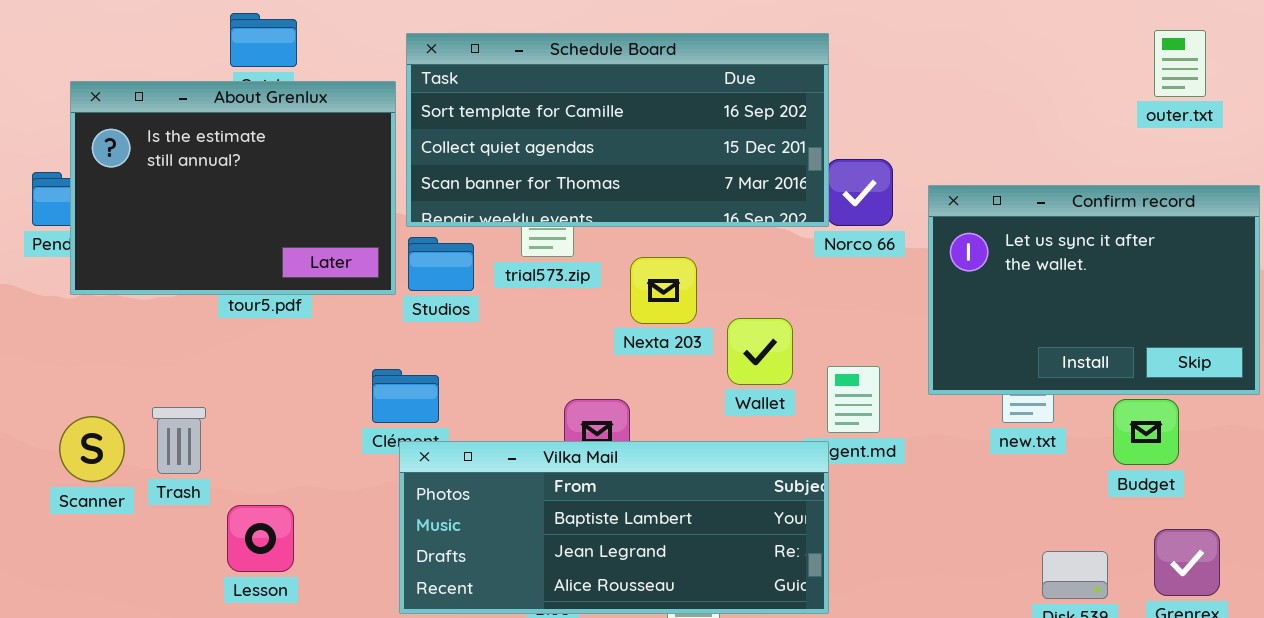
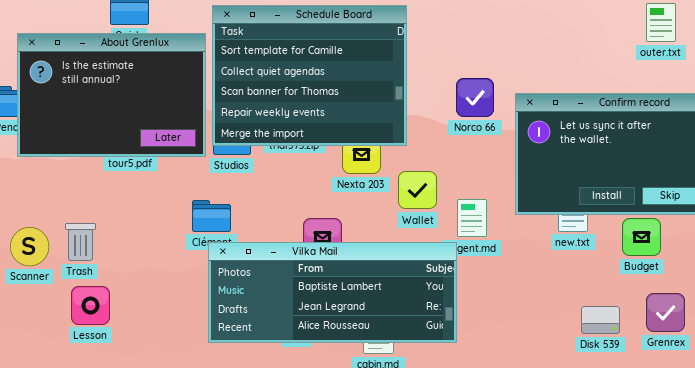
Schedule Board: [406,33,829,227] -> [212,5,407,146], resized
Lesson: [227,505,294,572] -> [71,286,110,325], moved

